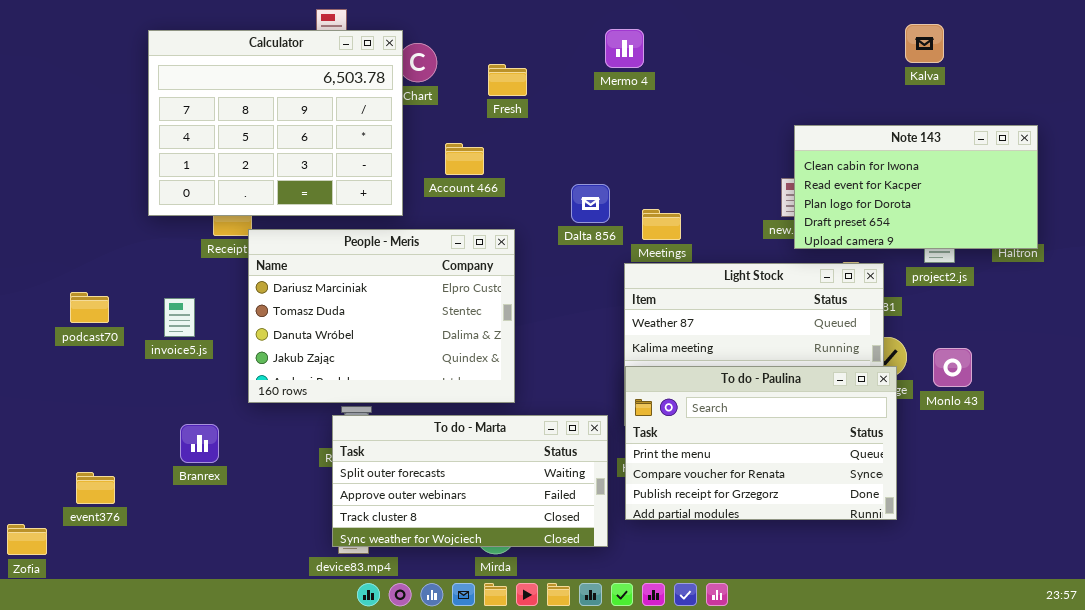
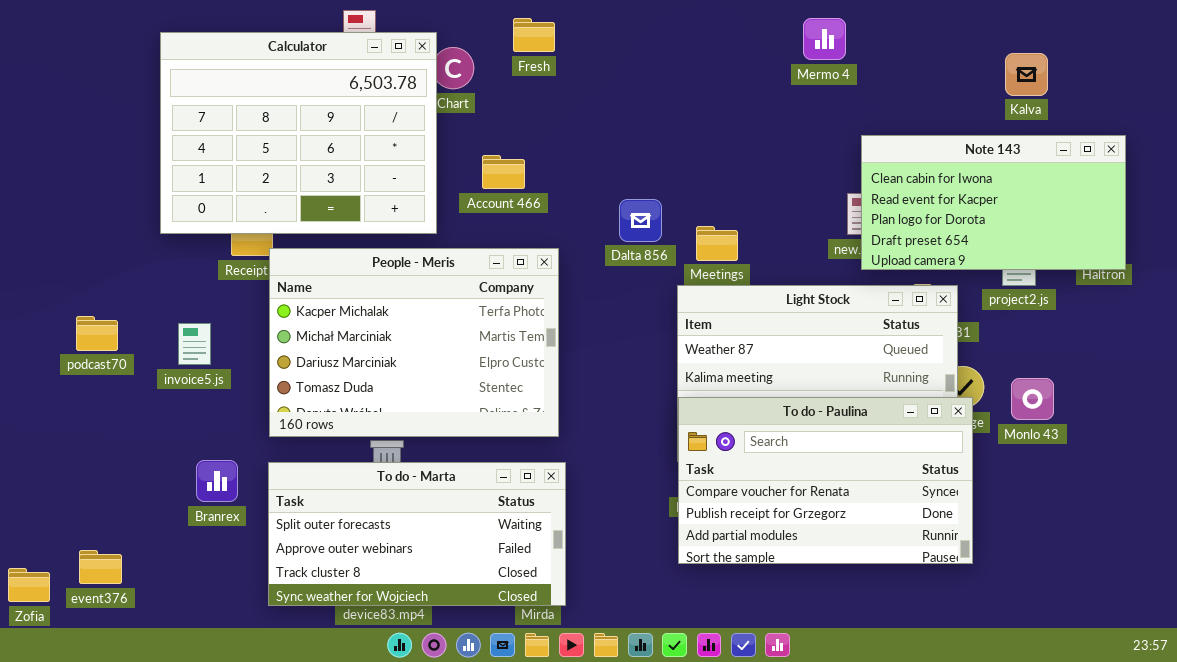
Kalva: [905,24,944,63] -> [1005,53,1048,96], moved
Mermo 4: [605,29,644,68] -> [803,18,846,60], moved
Fresh: [488,64,527,96] -> [513,18,555,52], moved
People - Meris: [248,229,515,403] -> [269,248,559,437], scrolled up 2 rows
To do - Paulina: [625,366,897,520] -> [678,397,973,564], scrolled down 1 row
To do - Marta: [332,415,608,547] -> [268,462,566,606], moved
event376: [76,472,115,504] -> [79,550,122,584], moved

